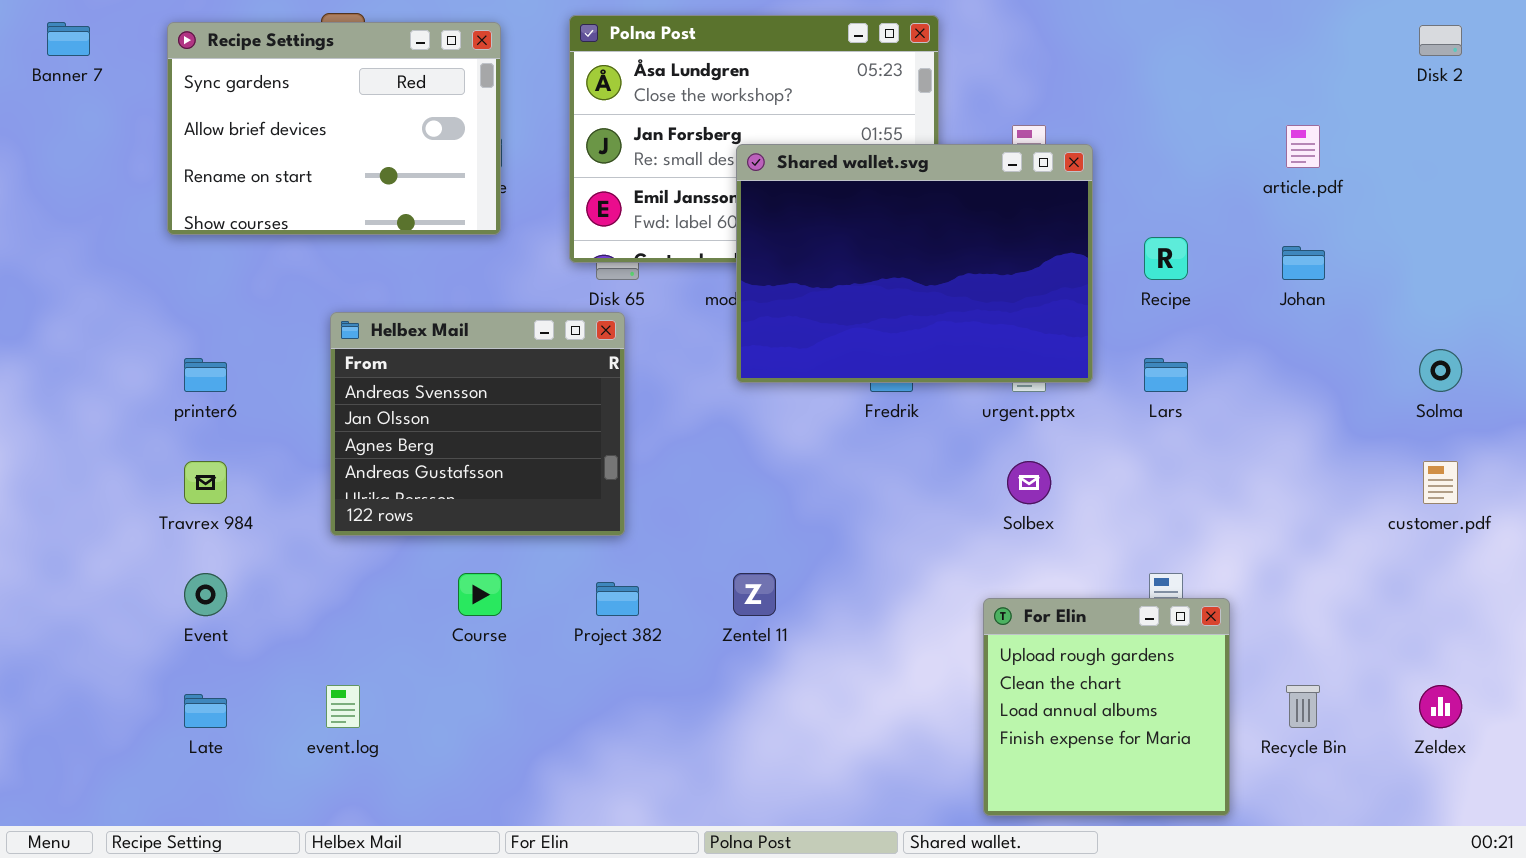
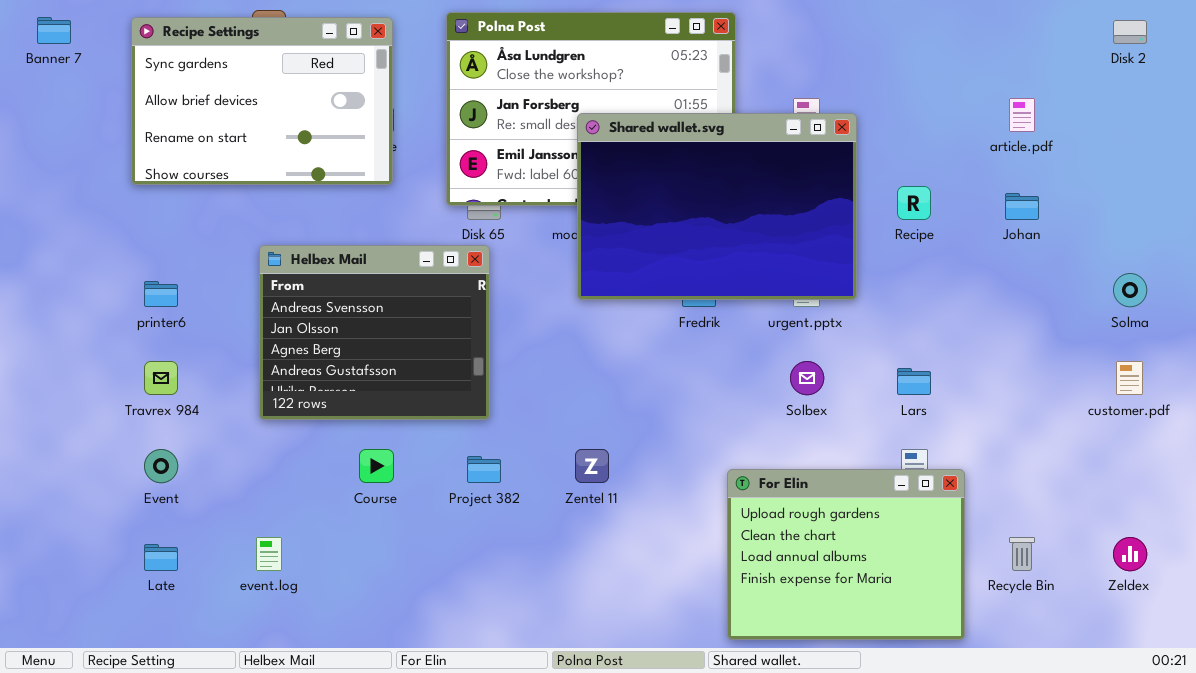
Lars: [1144,358,1188,392] -> [897,368,931,395], moved
For Elin: [983,598,1230,816] -> [727,469,965,640], resized

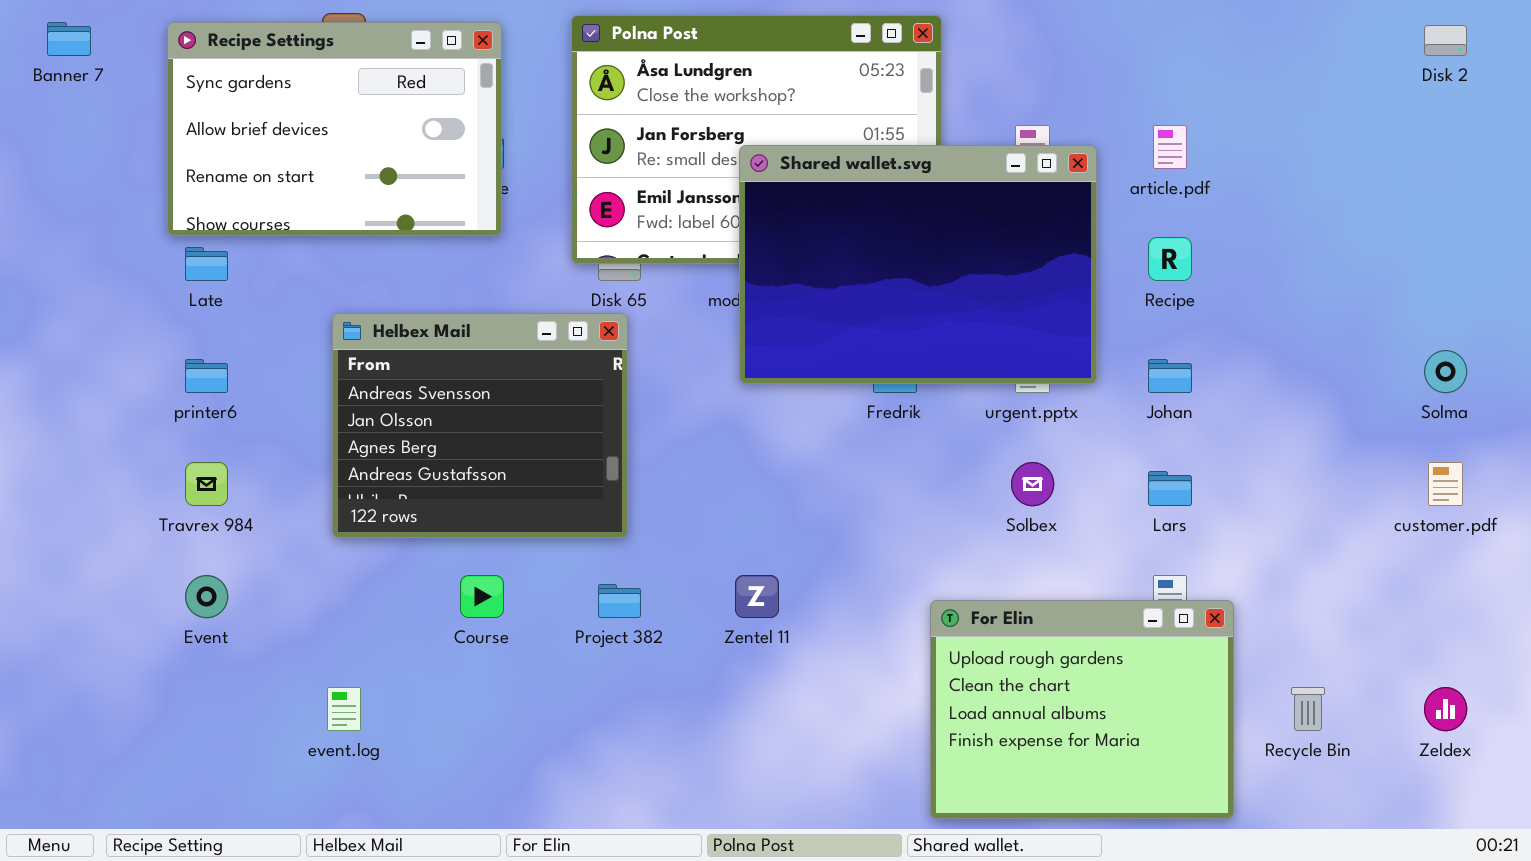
article.pdf: [1009,98,1035,132] -> [1153,125,1187,169], moved
Johan: [1005,193,1039,220] -> [1148,359,1192,393], moved
Late: [144,544,178,571] -> [185,247,228,281], moved

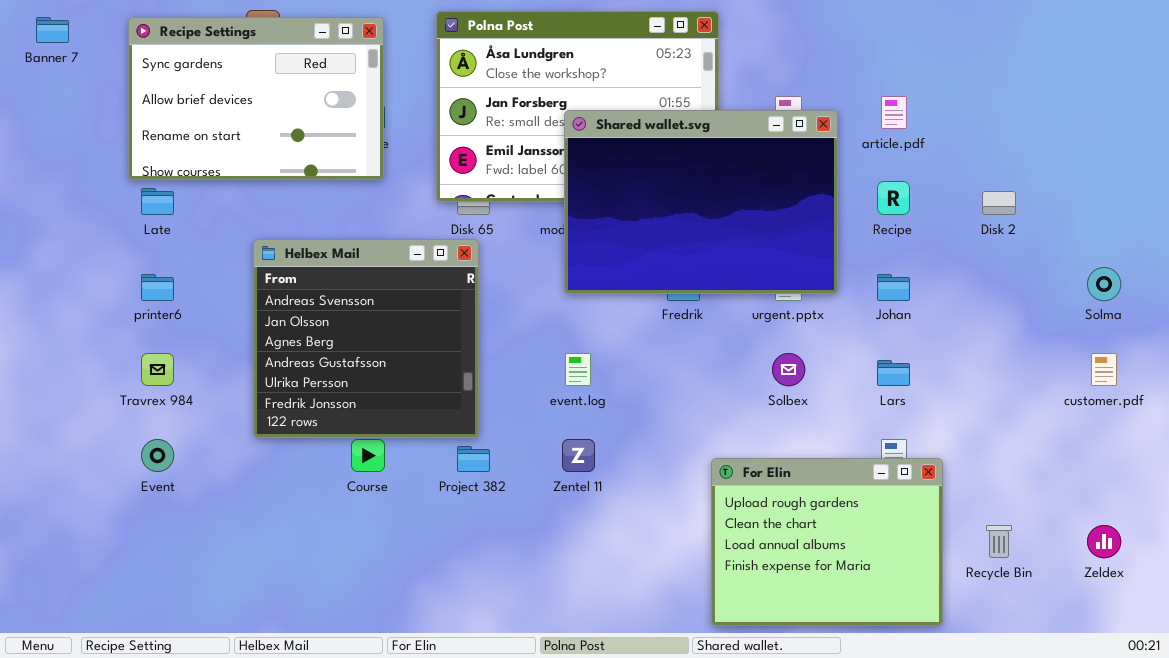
Disk 2: [1424,25,1467,56] -> [982,191,1016,215], moved
Helbex Mail: [332,313,628,538] -> [253,239,479,438], resized
event.log: [327,687,361,731] -> [565,353,591,386], moved

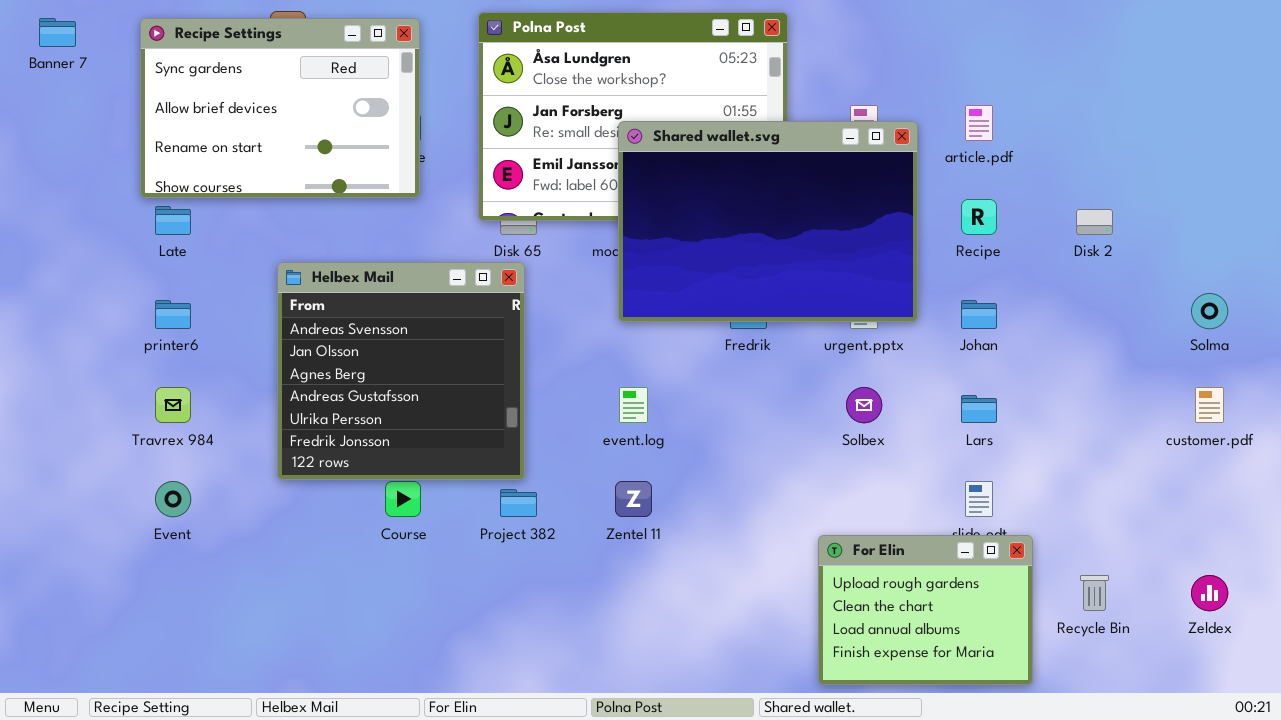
For Elin: [711,458,943,626] -> [818,535,1033,685], resized

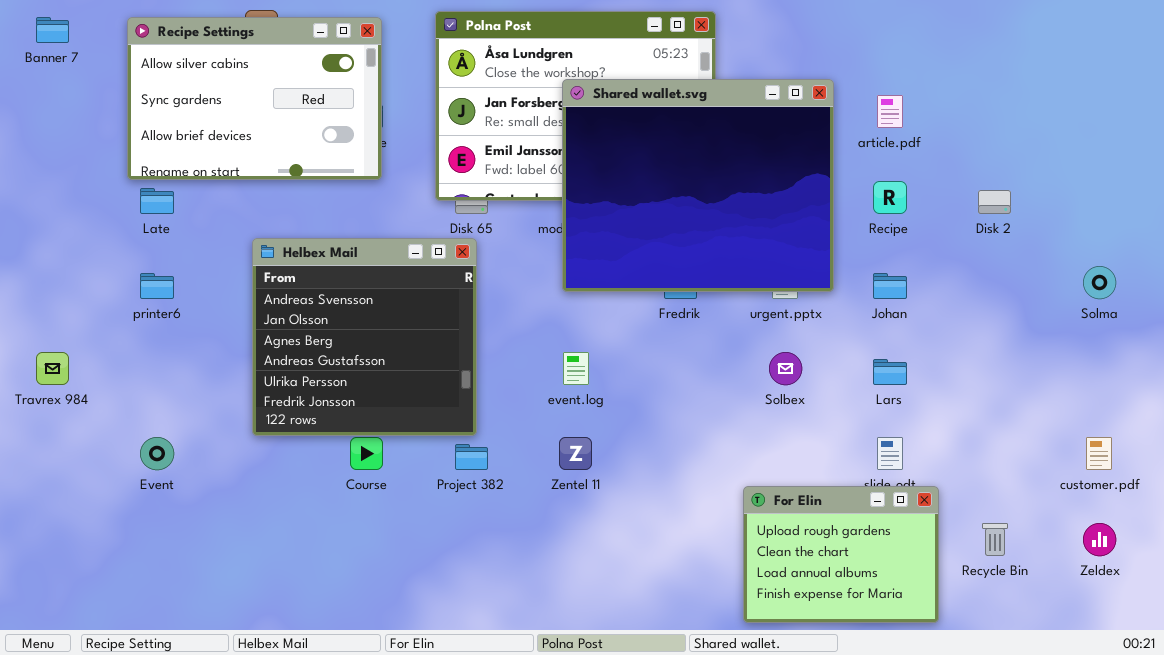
Recipe Settings: [140,18,420,198] -> [127,17,382,180], scrolled up 1 row
Shared wallet.svg: [618,121,918,322] -> [562,79,834,292], resized
Travrex 984: [155,387,191,423] -> [36,352,69,385], moved
customer.pdf: [1195,387,1224,423] -> [1086,437,1112,470], moved

